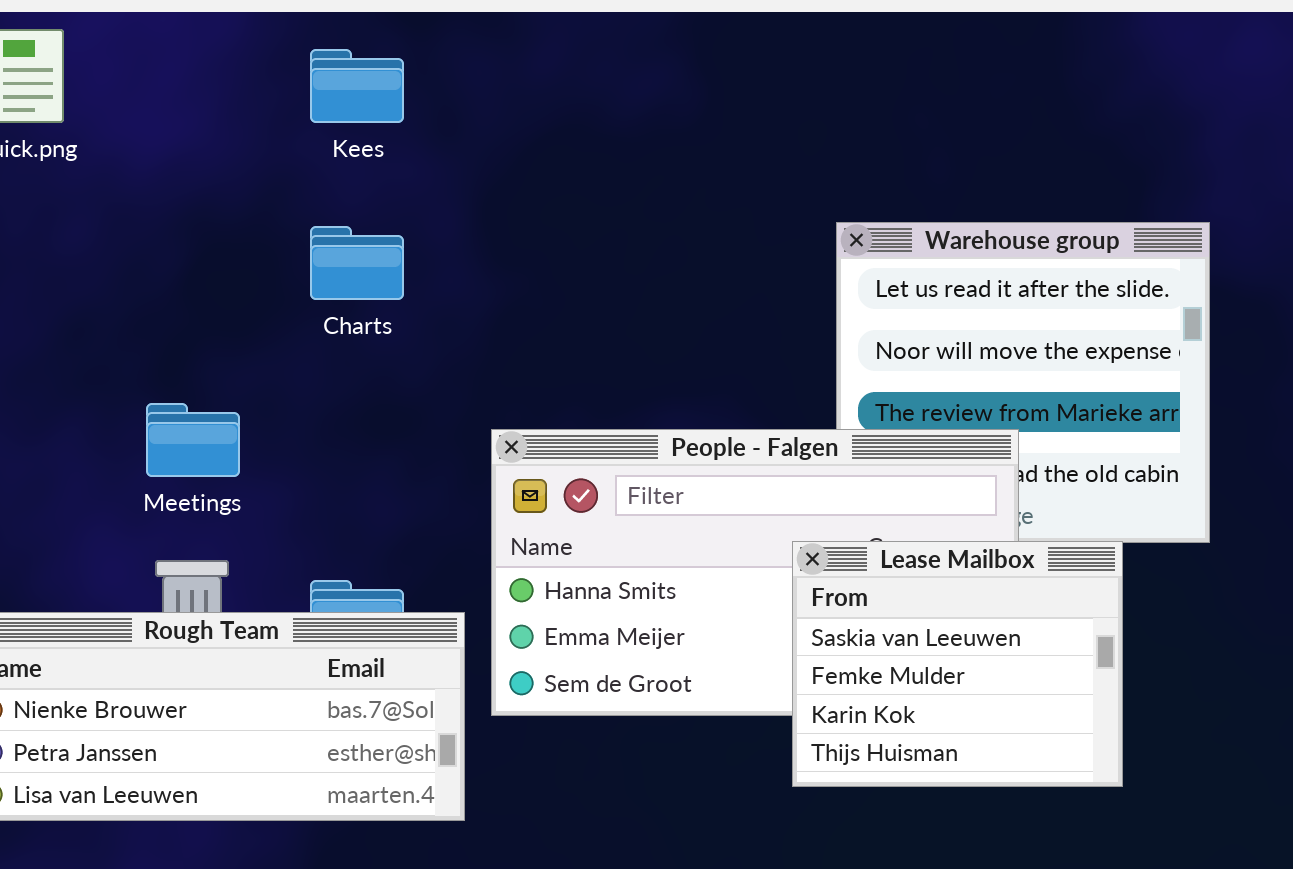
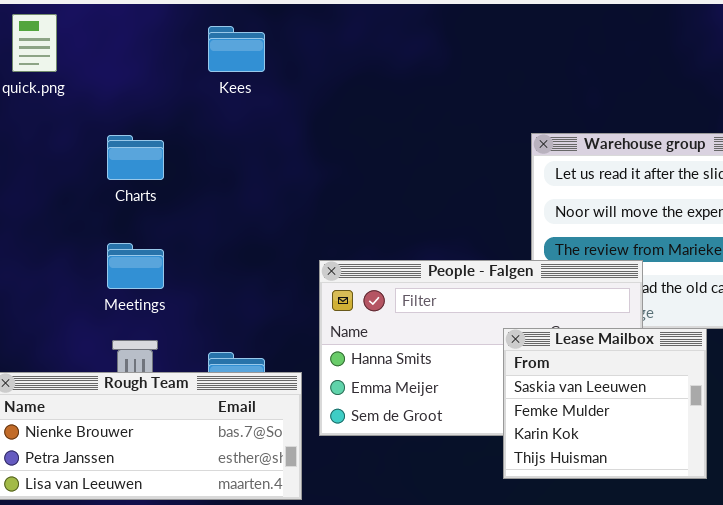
Charts: [310,226,404,300] -> [107,135,164,180], moved

